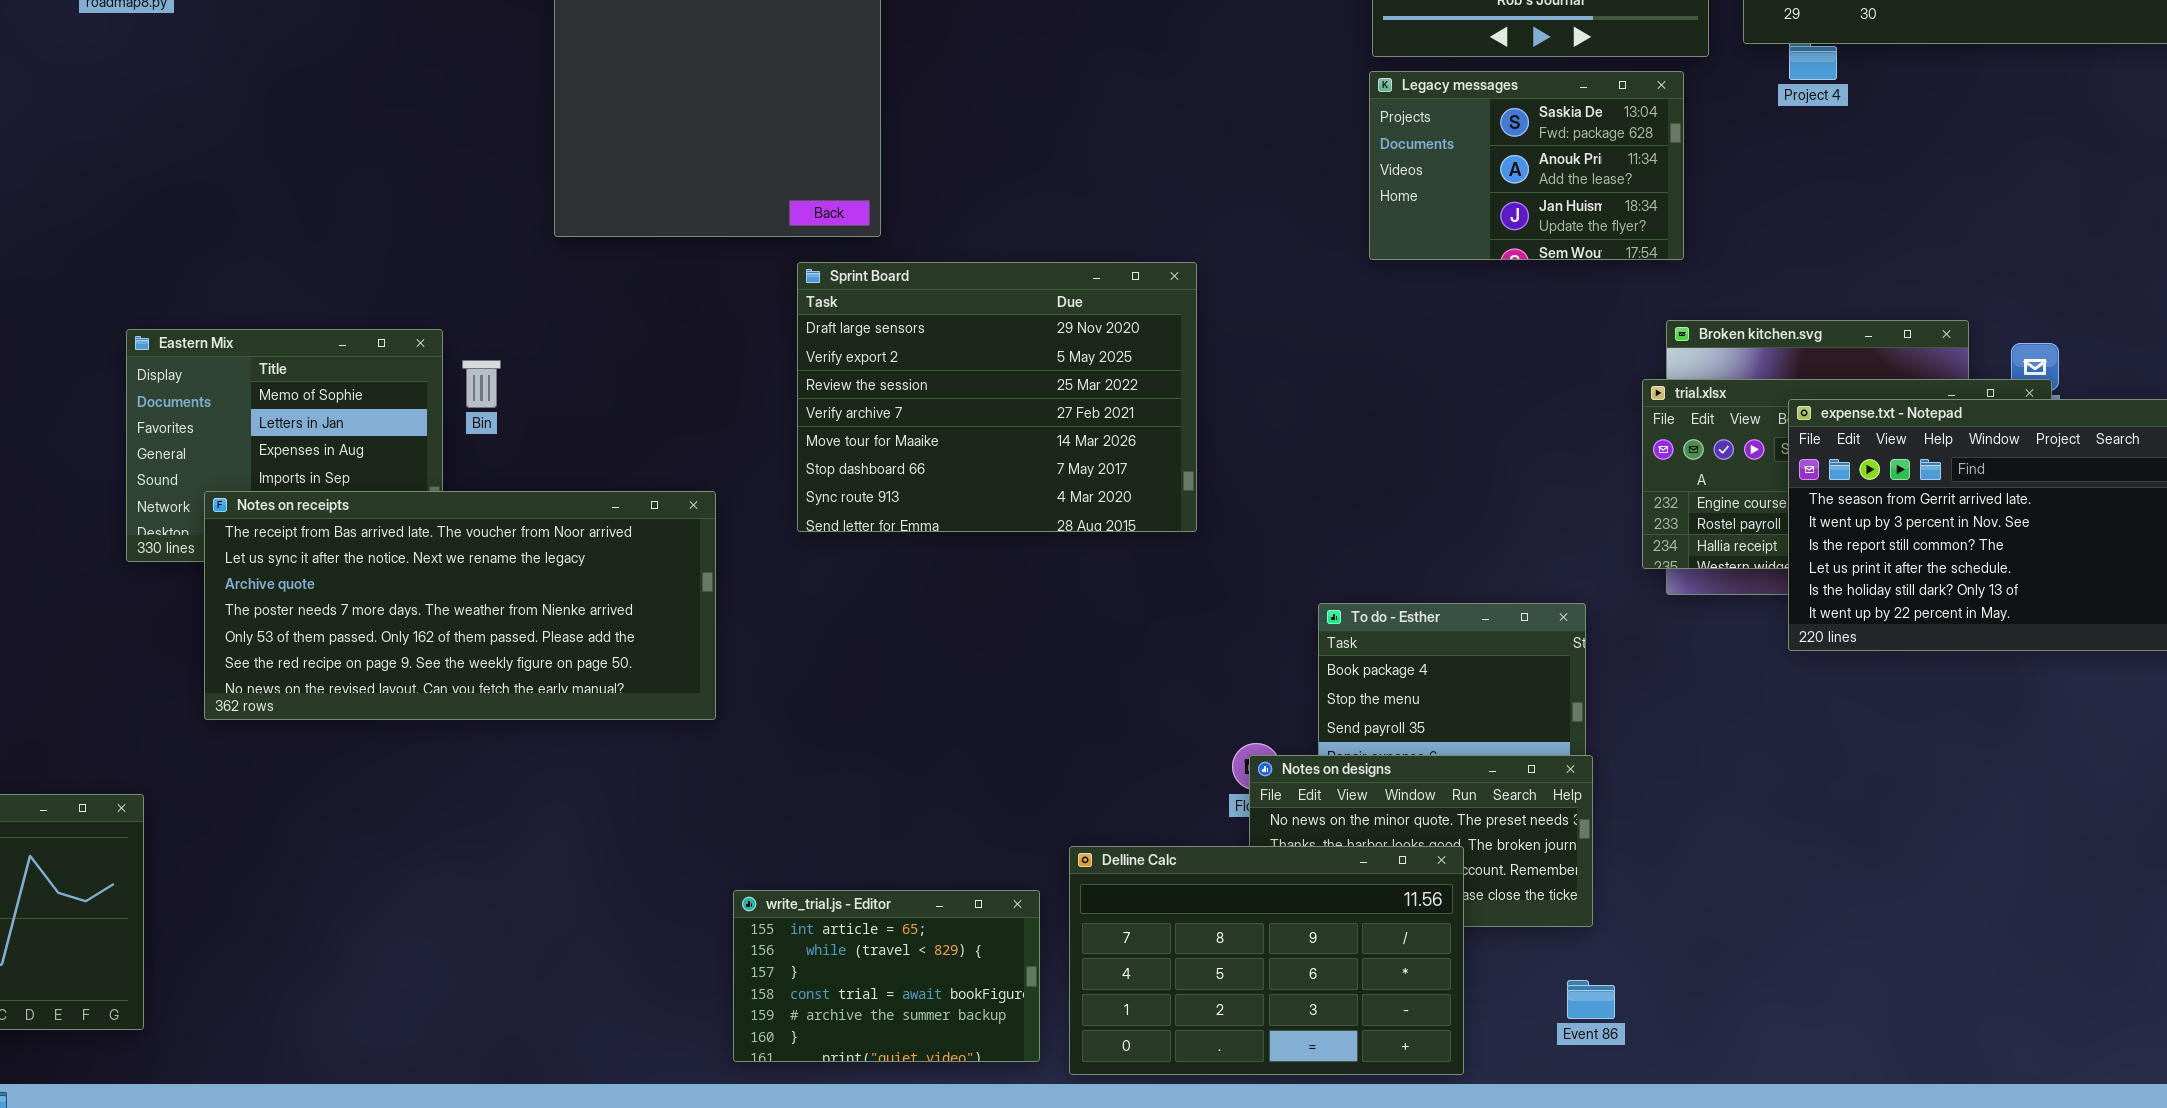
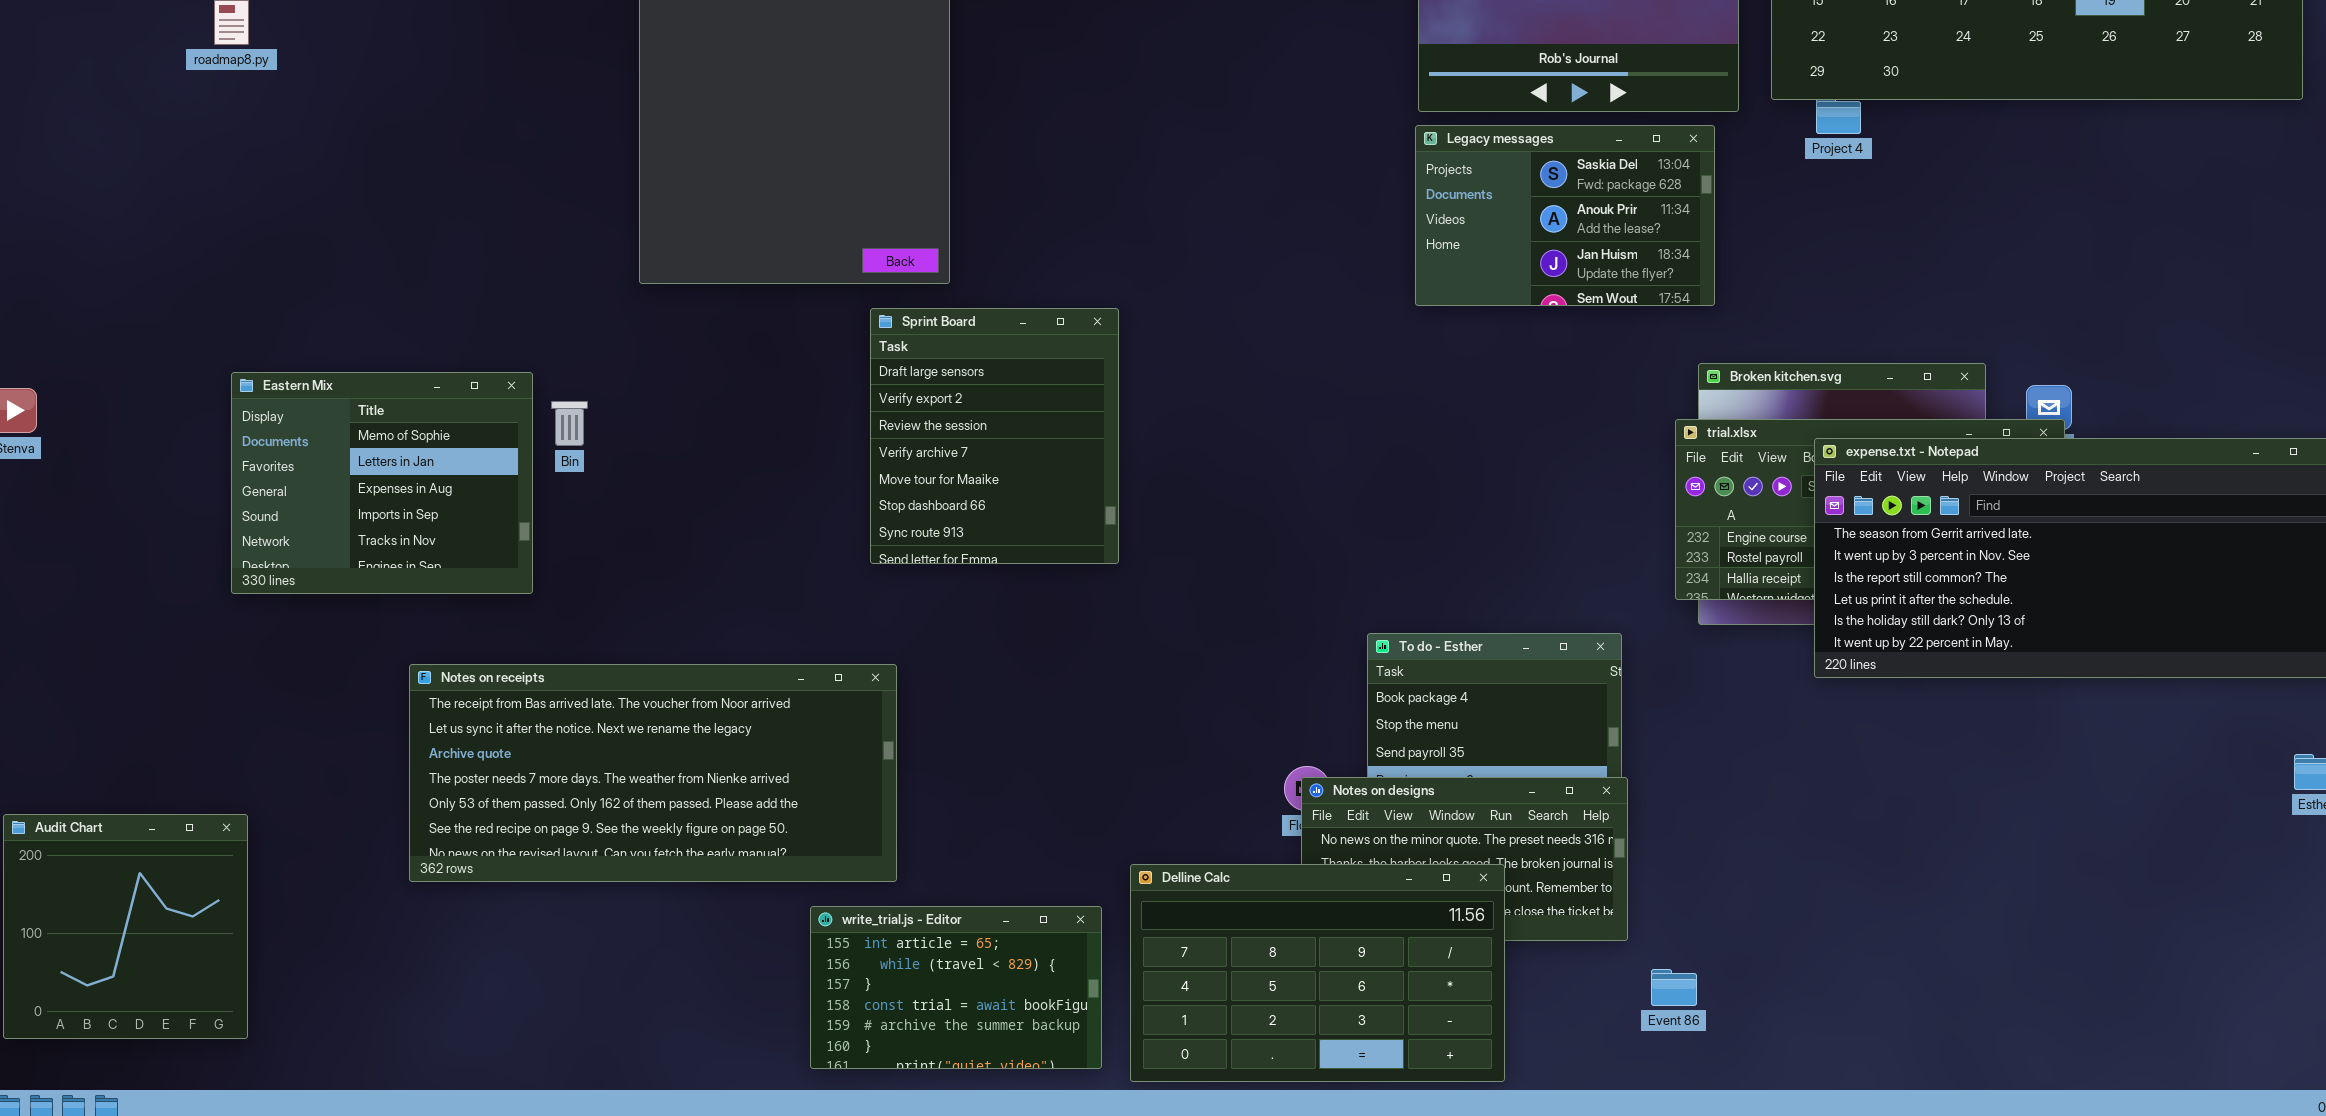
Sprint Board: [797,262,1197,532] -> [870,308,1119,564], resized
Notes on receipts: [204,491,716,720] -> [409,664,897,882], moved
Event 86: [1567,980,1615,1019] -> [1651,969,1697,1006], moved

